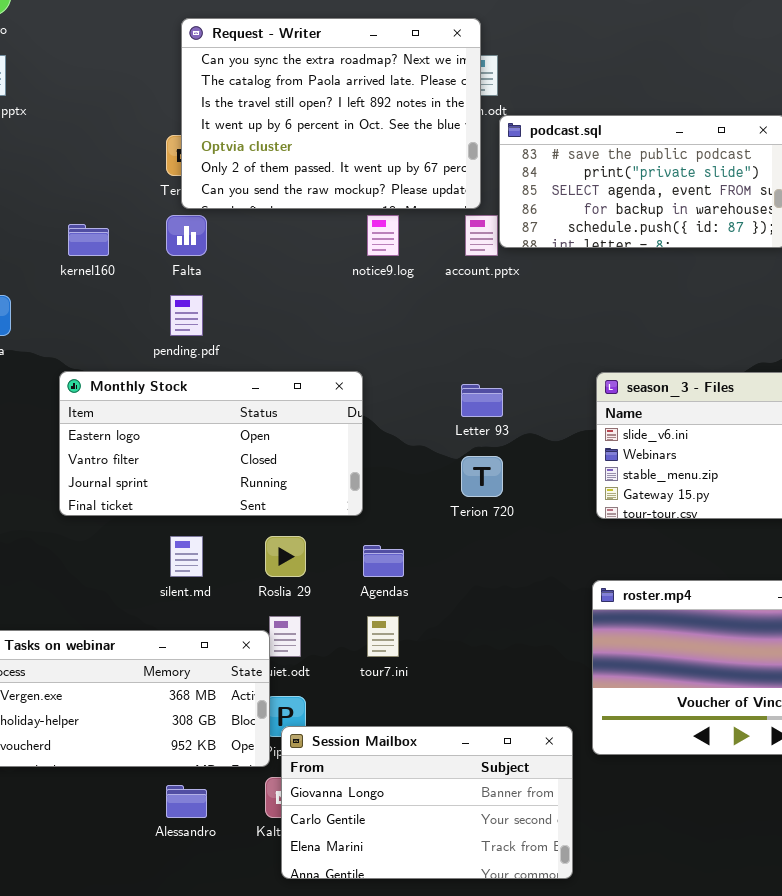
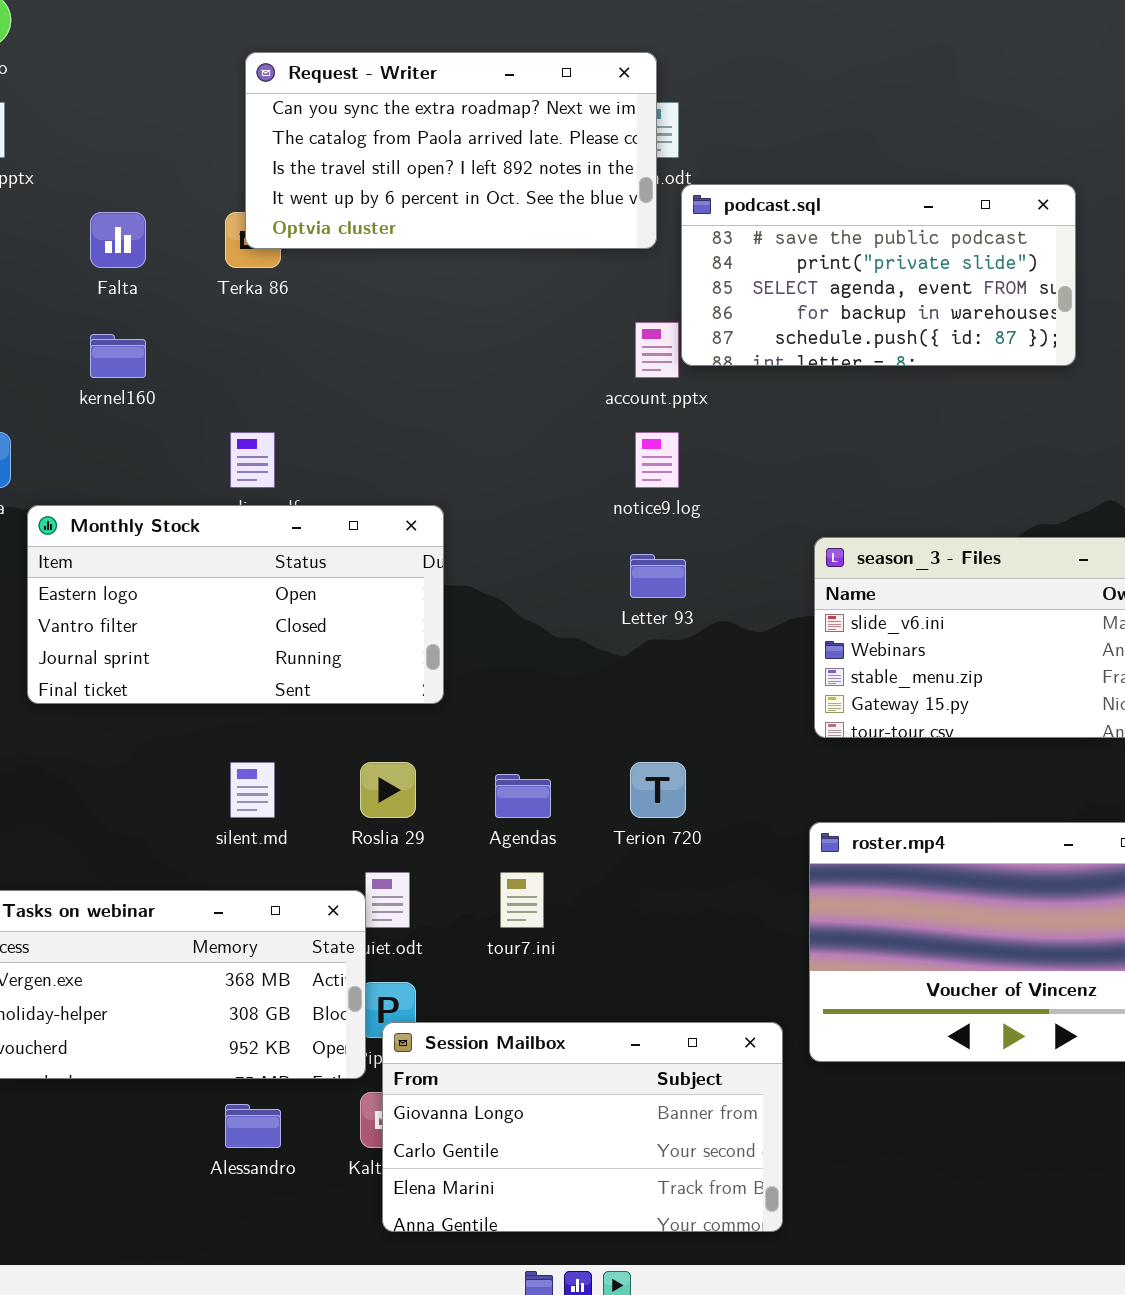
Request - Writer: [181,18,481,209] -> [245,52,657,249], resized
Falta: [166,215,207,256] -> [90,212,146,268], moved
notice9.log: [367,215,399,256] -> [635,432,679,488], moved
Monthly Stock: [59,371,363,516] -> [27,505,444,704], moved
Terion 720: [461,456,503,497] -> [630,762,686,818], moved

